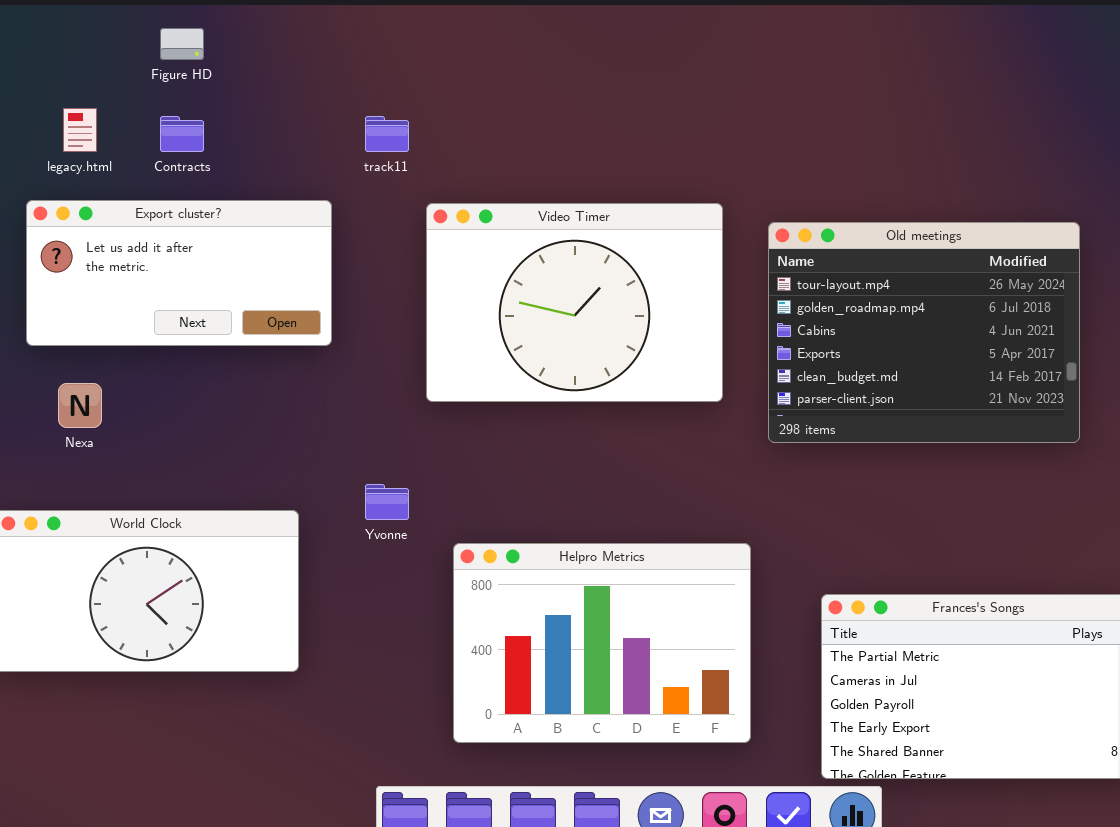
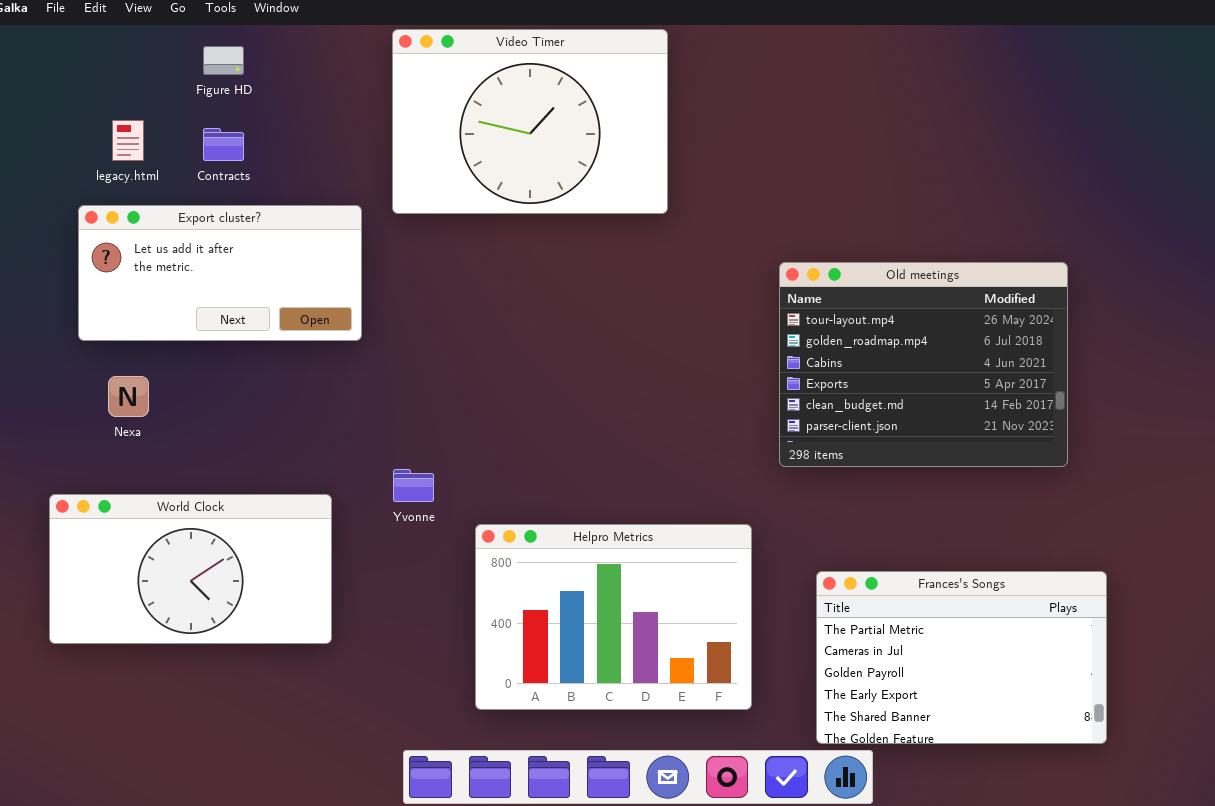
Video Timer: [426,203,723,402] -> [392,29,668,214], moved
Old meetings: [768,222,1080,443] -> [779,262,1068,467], moved

